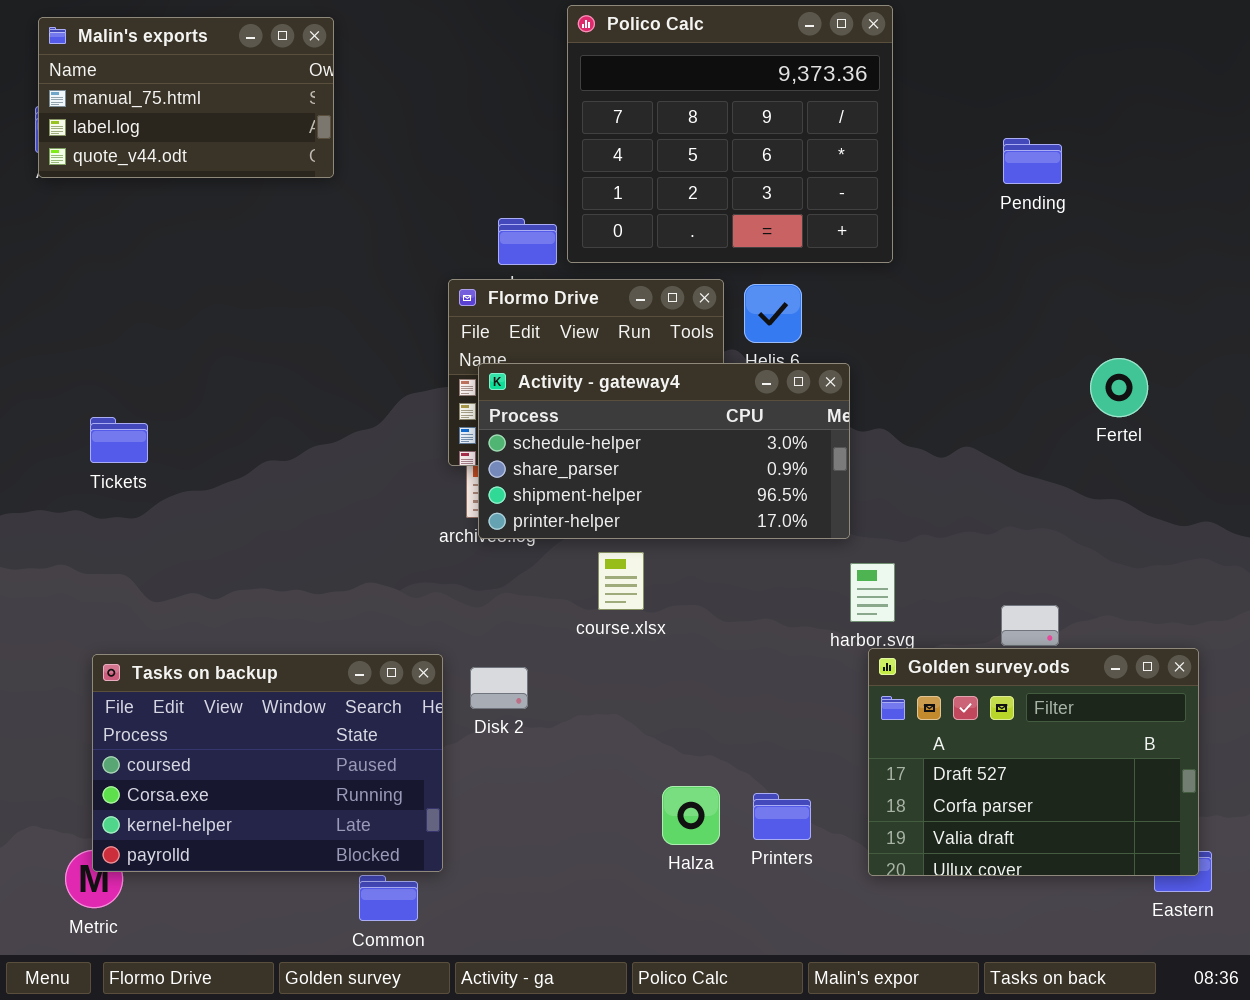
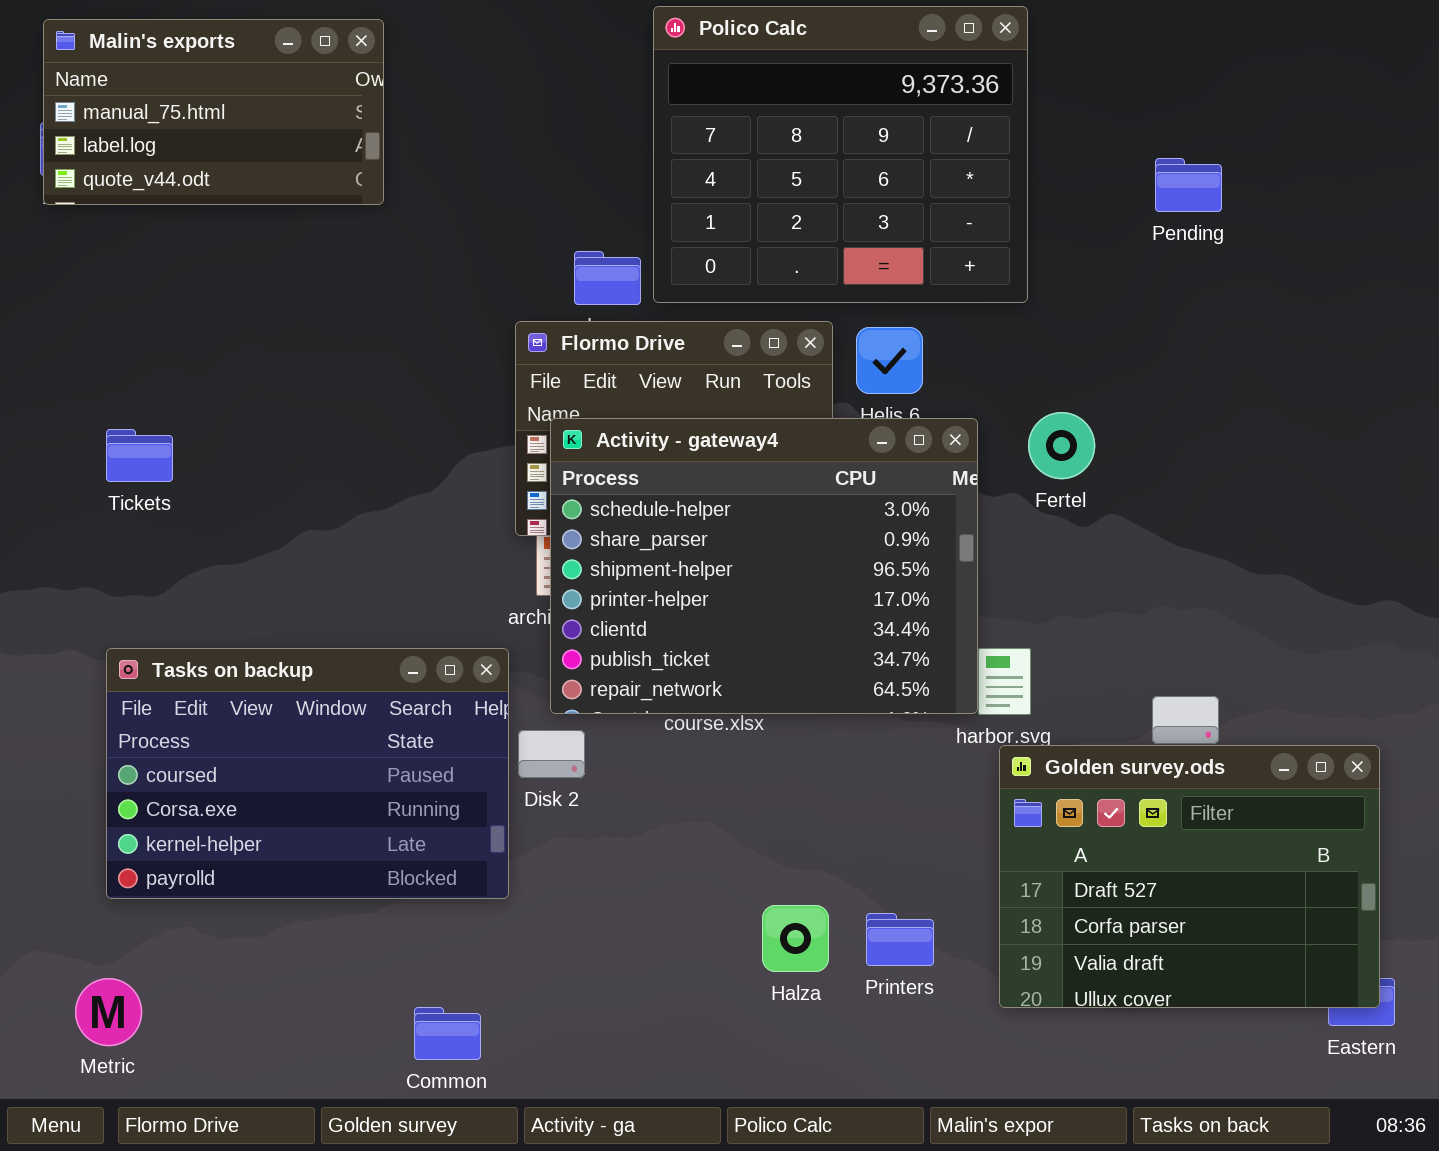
Fertel: [1090,358,1148,417] -> [1028,412,1095,479], moved
Activity - gateway4: [478,363,850,539] -> [550,418,978,714], resized
Tickets: [90,417,148,463] -> [106,429,173,482], moved
Tasks on backup: [92,654,443,872] -> [106,648,509,899], moved
Disk 2: [470,667,528,709] -> [518,730,585,778], moved

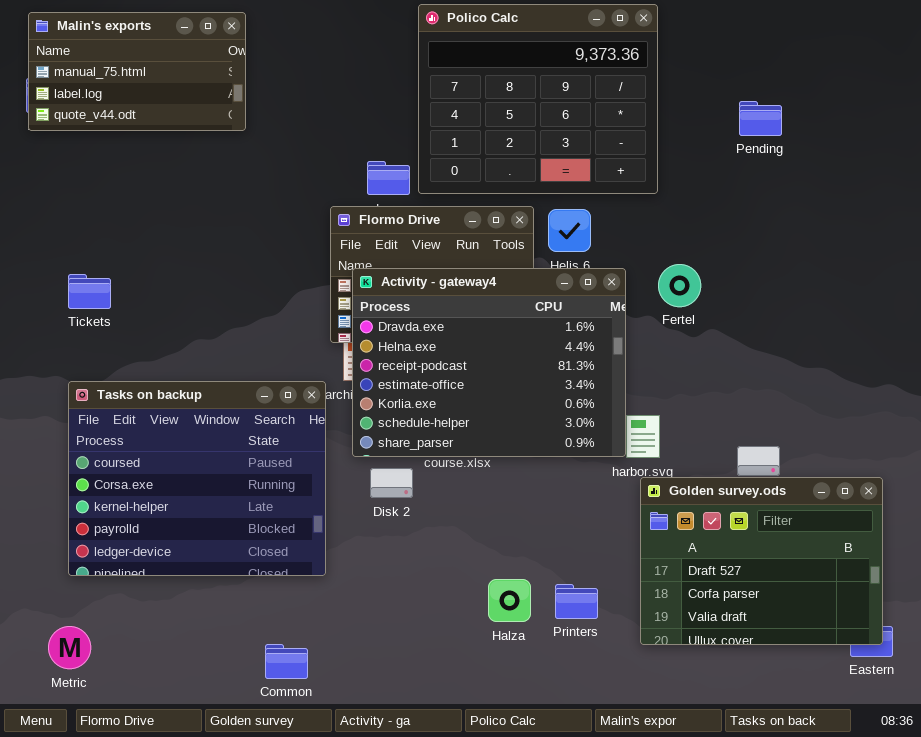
Activity - gateway4: [550,418,978,714] -> [352,268,626,457], scrolled up 5 rows
Tasks on backup: [106,648,509,899] -> [68,381,326,576], resized
Disk 2: [518,730,585,778] -> [370,468,413,498], moved

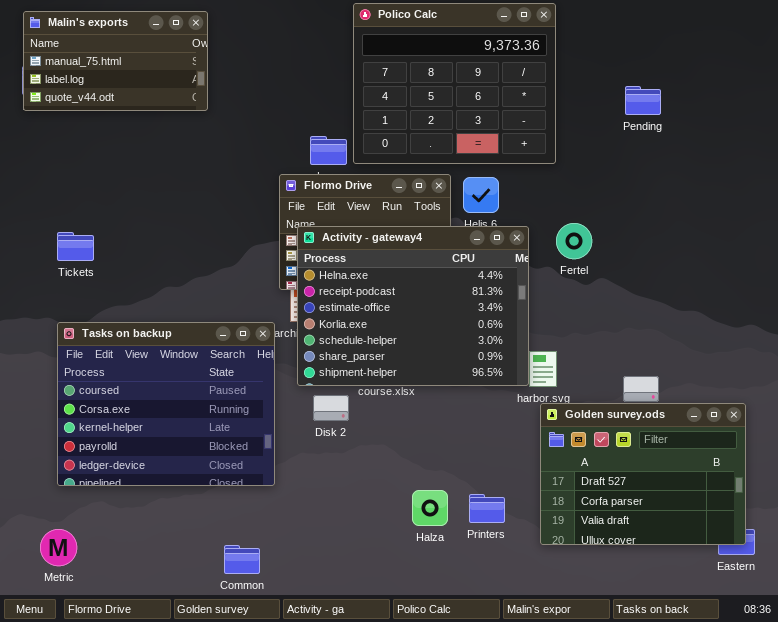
Activity - gateway4: [352,268,626,457] -> [297,226,529,386], scrolled down 1 row

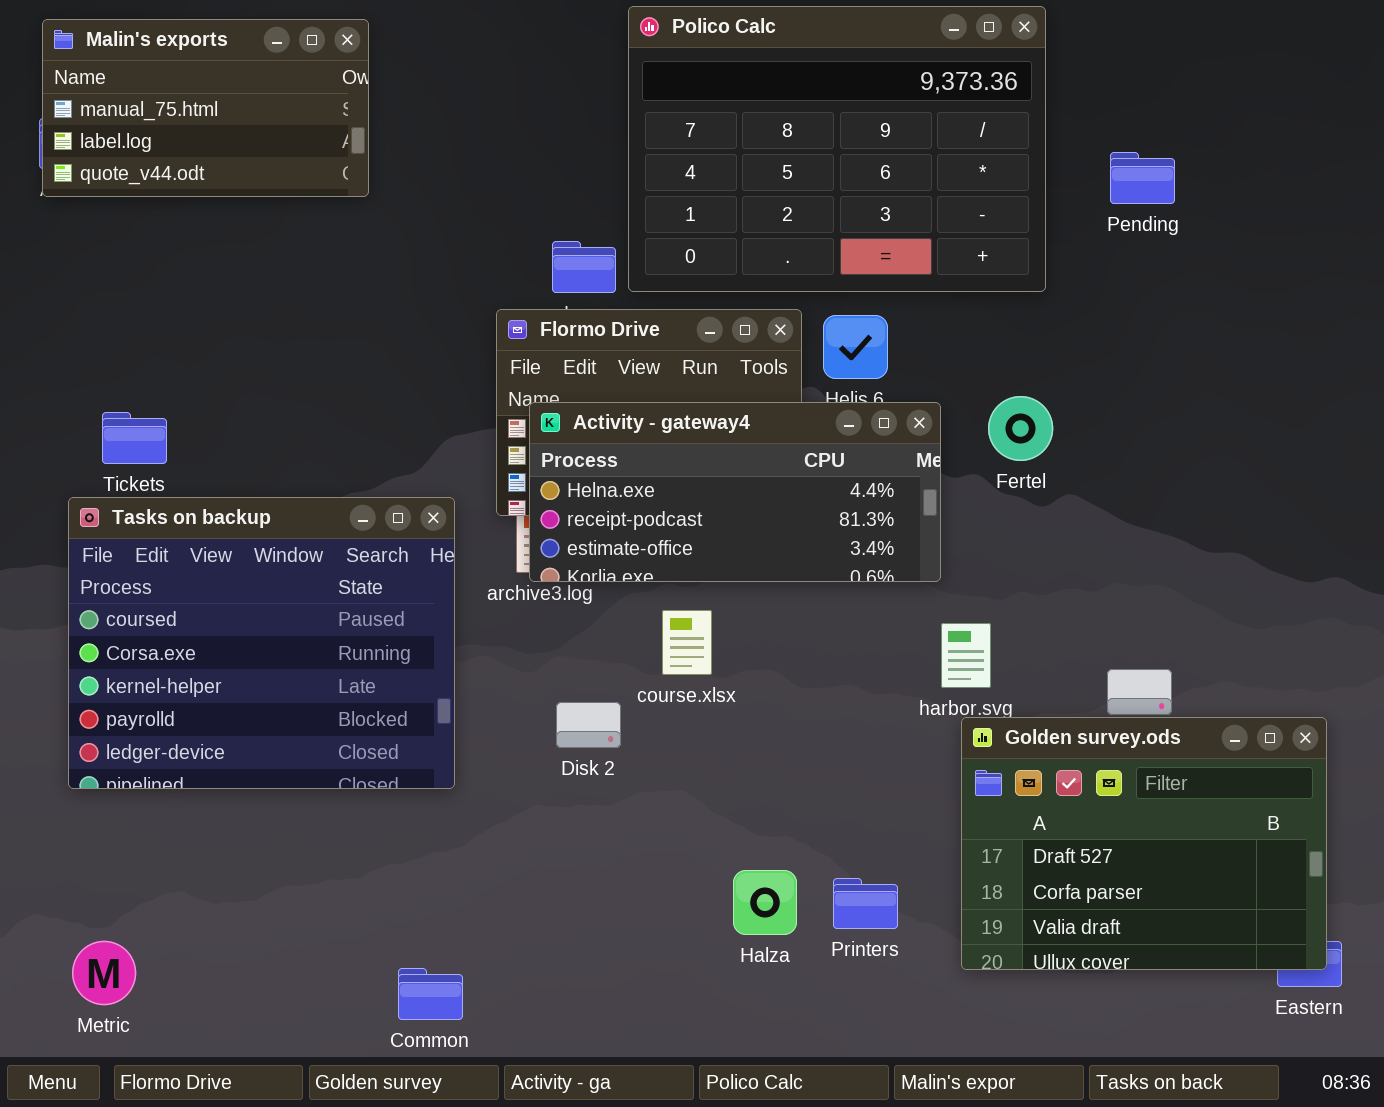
Polico Calc: [353,3,556,164] -> [628,6,1046,292], resized
Activity - gateway4: [297,226,529,386] -> [529,402,941,582], resized
Tasks on backup: [57,322,275,486] -> [68,497,455,789], moved

